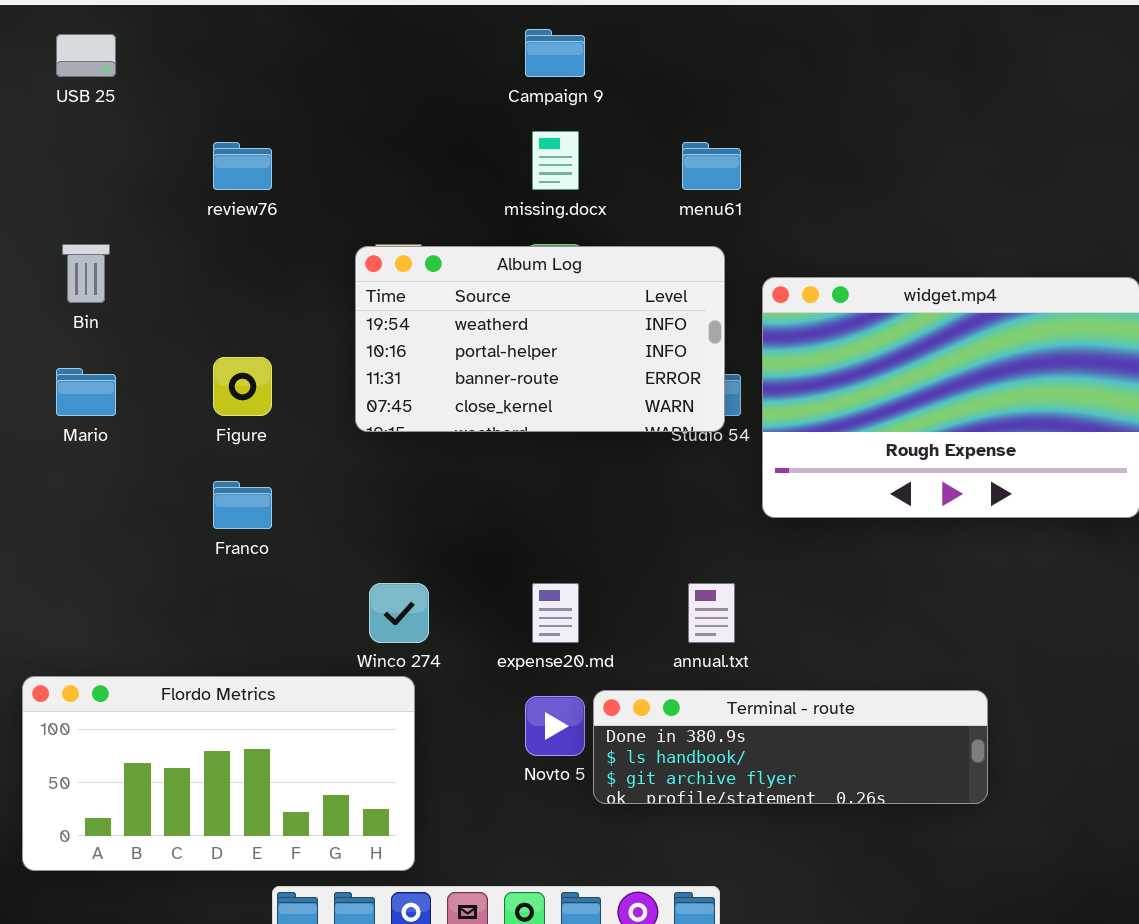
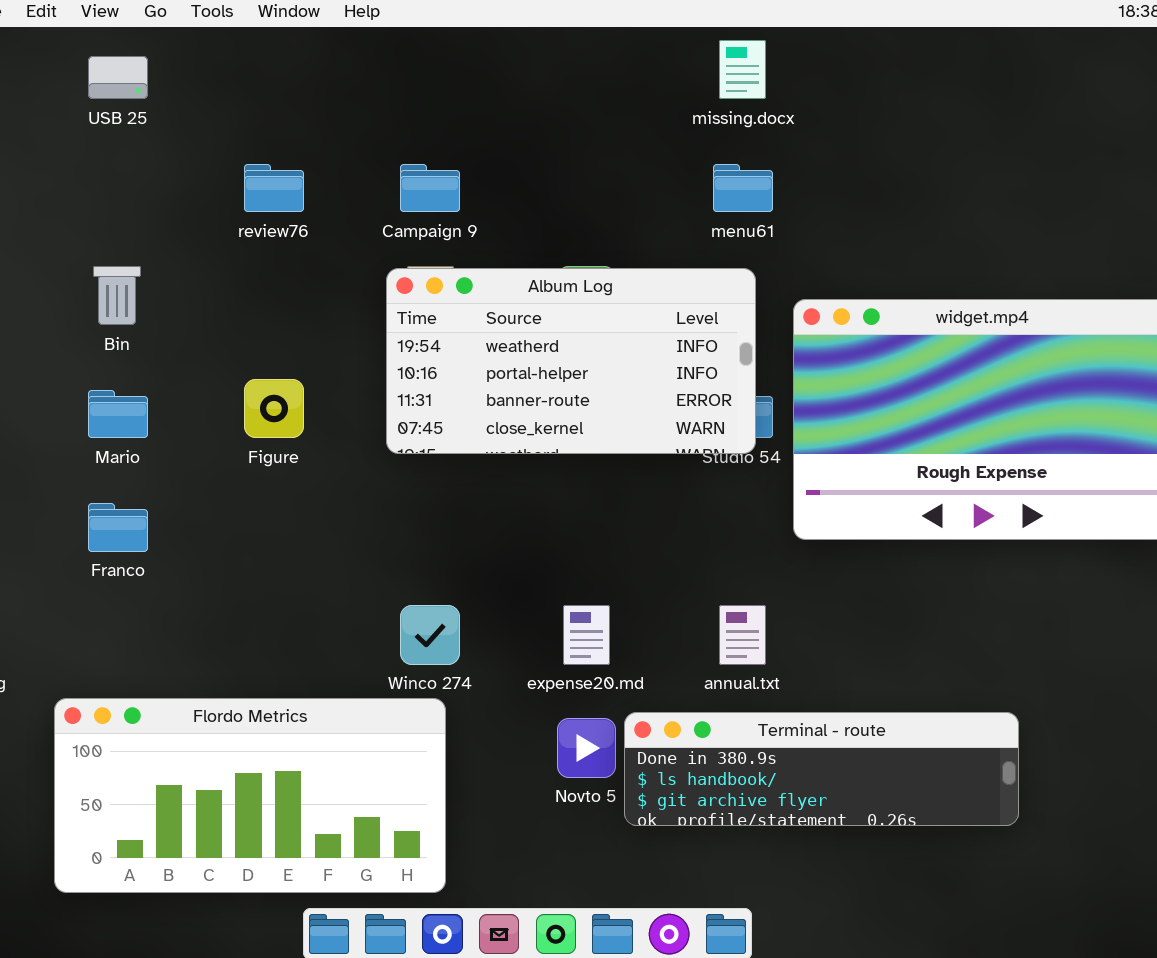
Campaign 9: [525,29,585,77] -> [400,164,460,212], moved
missing.docx: [532,131,579,190] -> [719,40,766,99], moved
Franco: [213,481,272,529] -> [88,503,148,552], moved

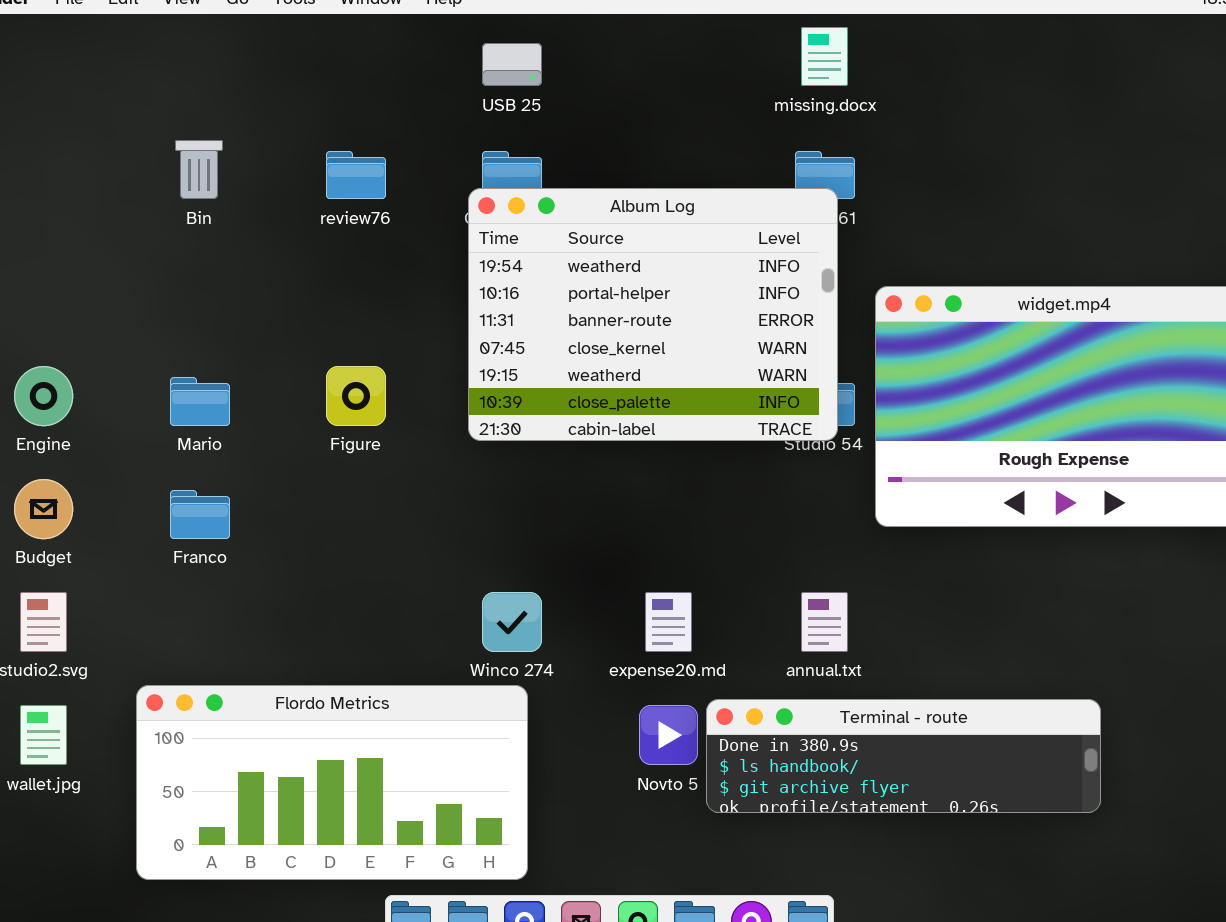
USB 25: [88,56,148,99] -> [482,43,542,86], moved
Bin: [93,266,141,325] -> [175,140,223,199], moved
Album Log: [386,268,756,454] -> [468,188,838,441], resized

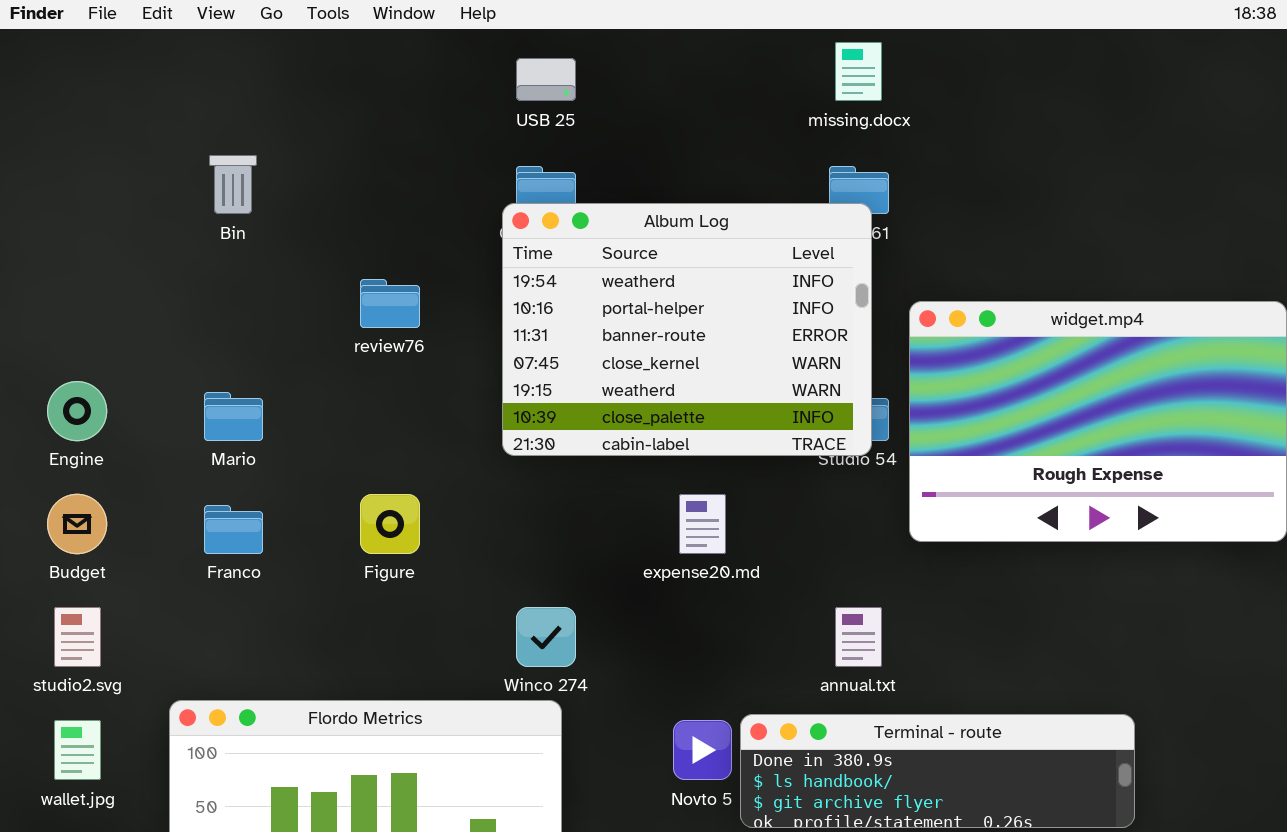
review76: [326,151,386,199] -> [360,279,420,328], moved
Figure: [326,366,386,426] -> [360,494,420,554], moved
expense20.md: [645,592,692,652] -> [679,494,726,554], moved

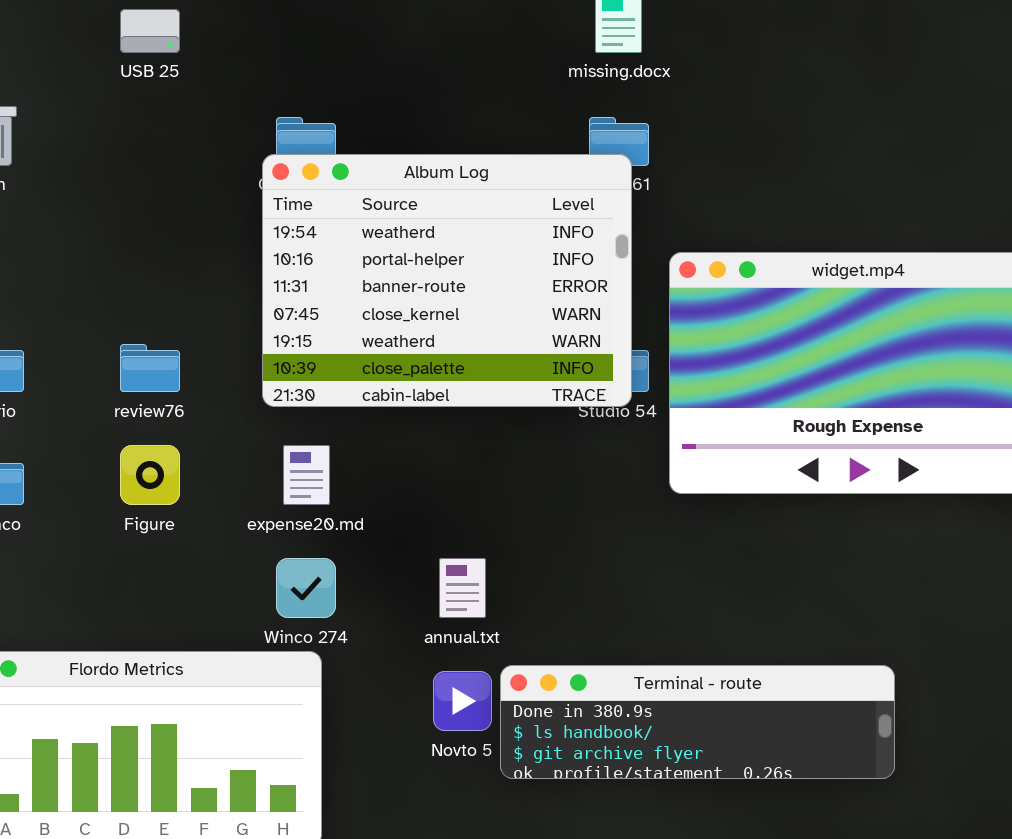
USB 25: [516,58,576,101] -> [120,9,180,53], moved
review76: [360,279,420,328] -> [120,344,180,392], moved
expense20.md: [679,494,726,554] -> [283,445,330,505], moved
annual.txt: [835,607,882,667] -> [439,558,486,618], moved

